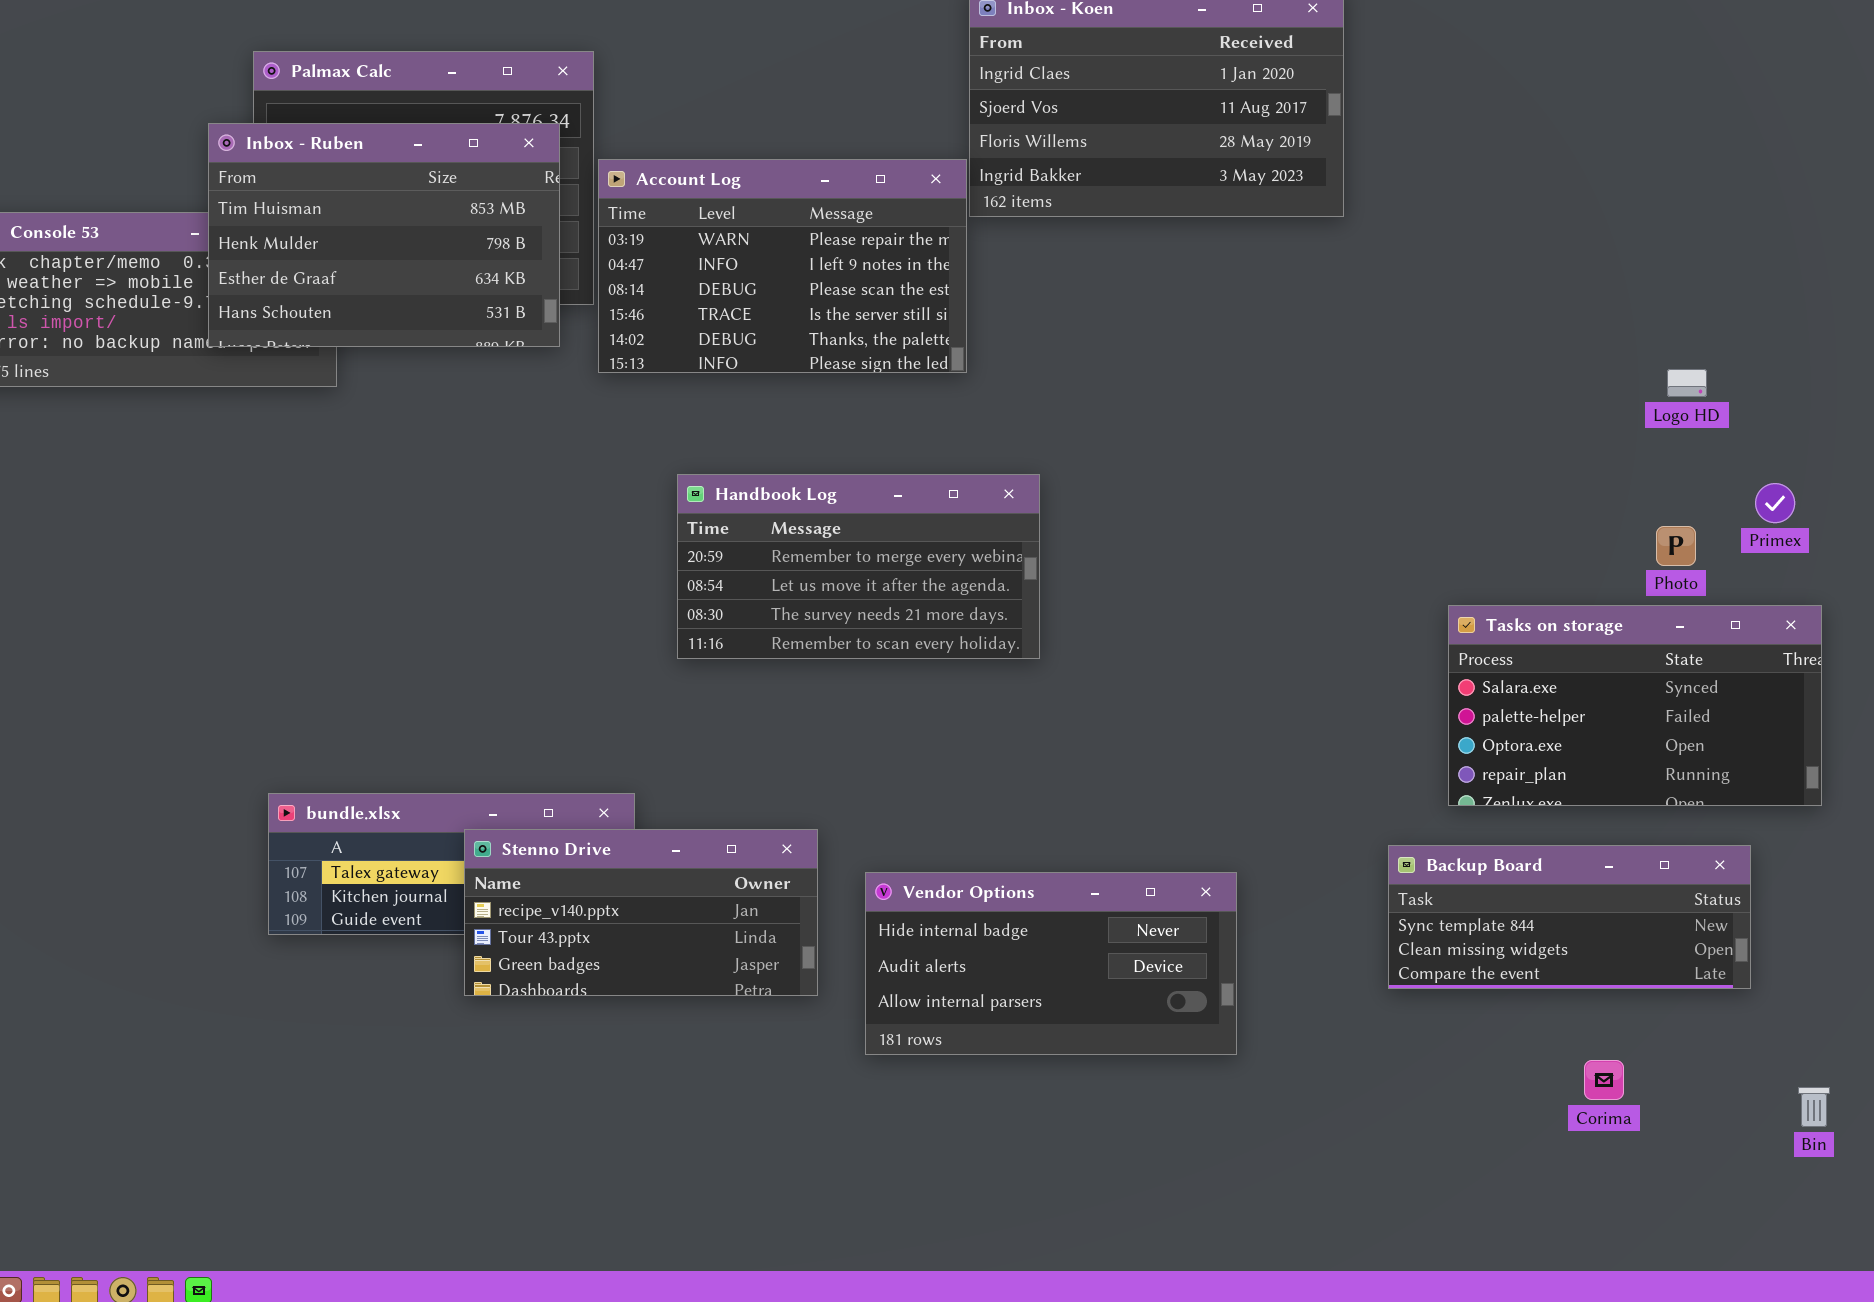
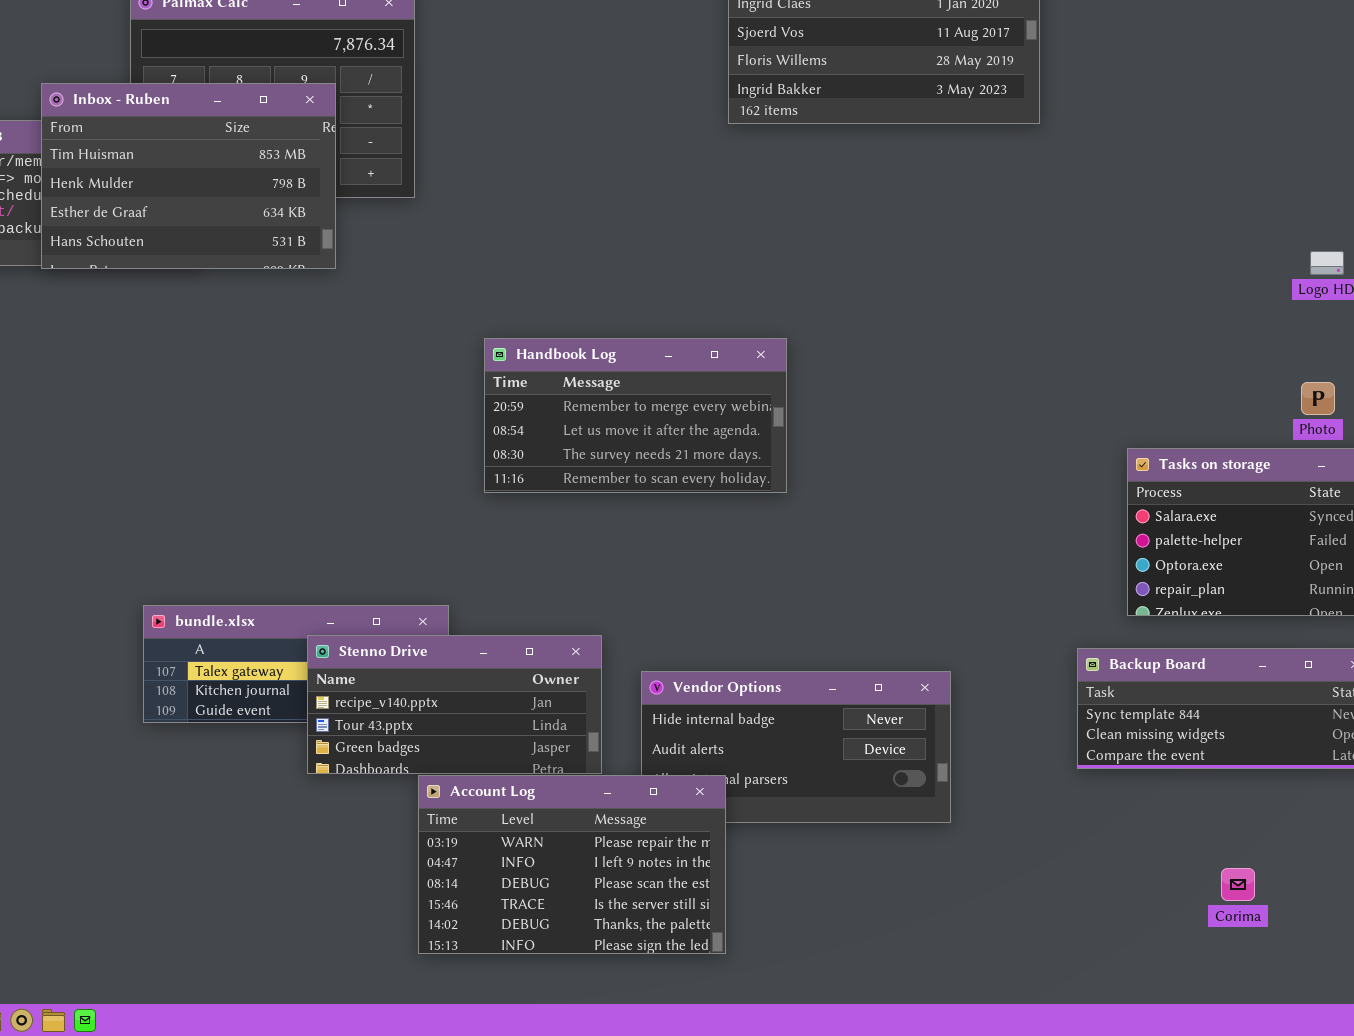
Inbox - Ruben: [208,123,560,347] -> [41,83,336,269], moved
Account Log: [598,159,967,373] -> [418,775,726,954], moved
Corima: [1584,1060,1624,1100] -> [1221,868,1255,901], moved

